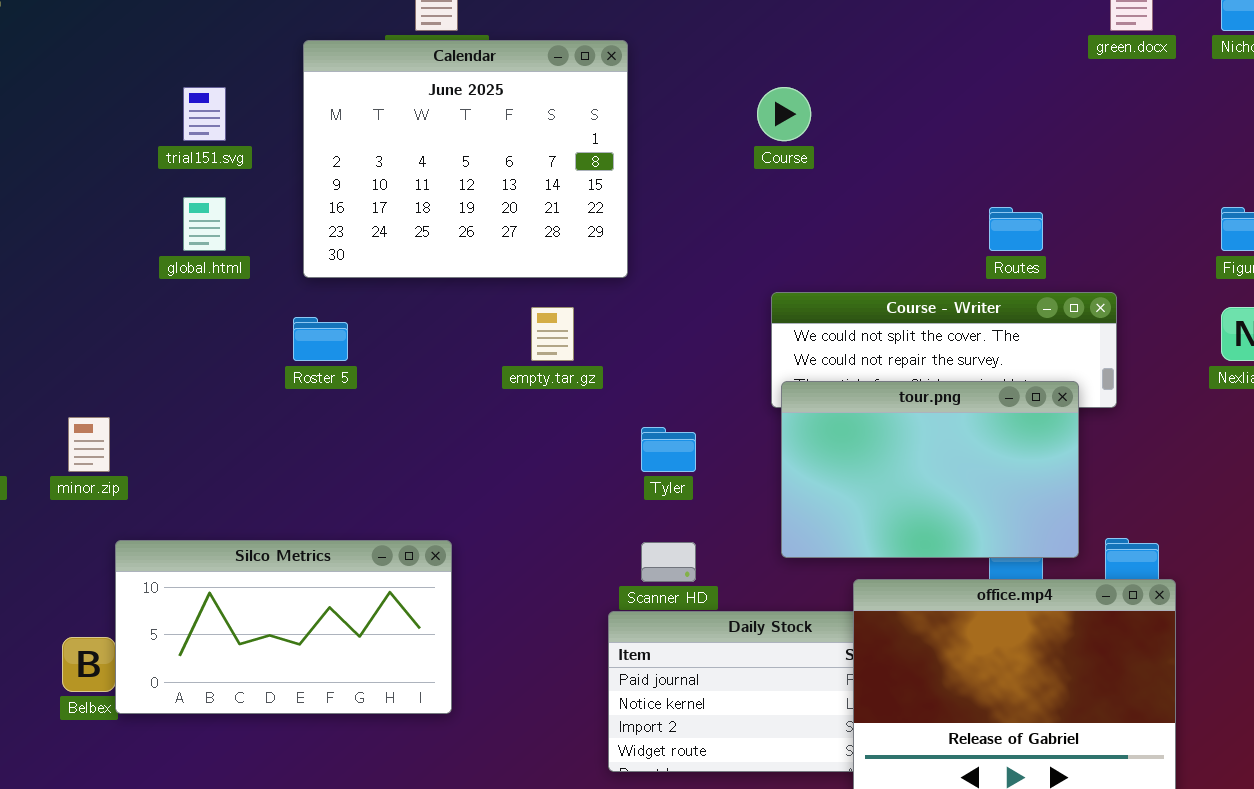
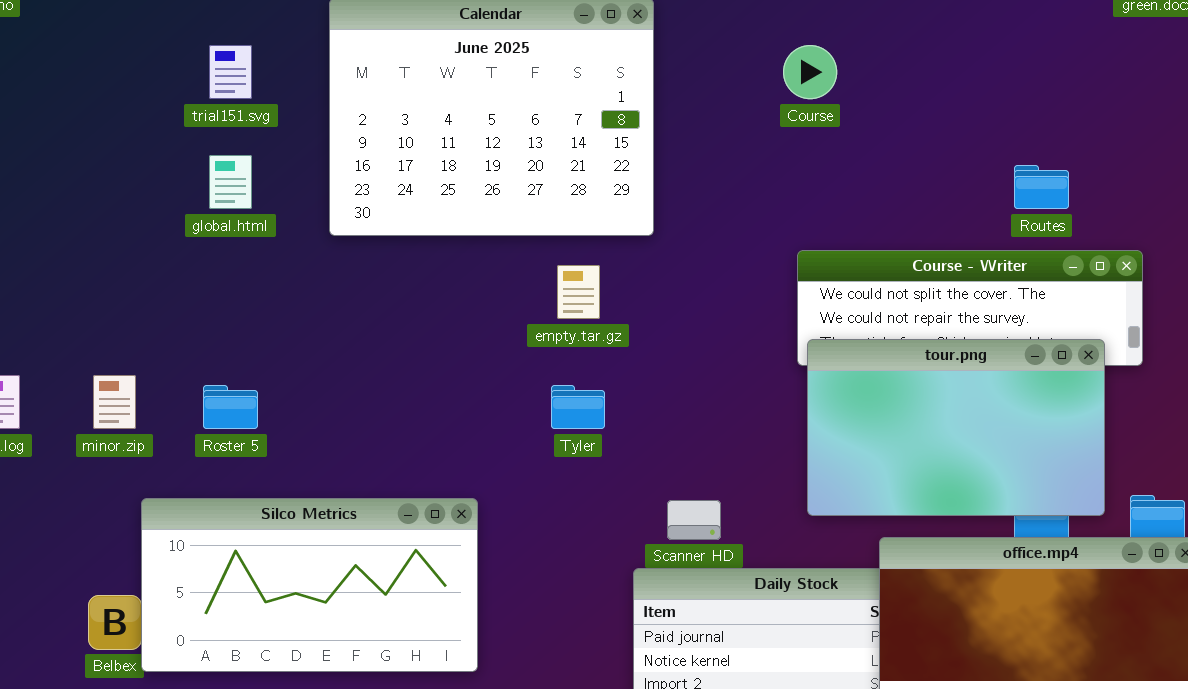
Roster 5: [293,317,348,361] -> [203,385,258,429], moved
Tyler: [641,427,696,472] -> [551,385,605,429], moved

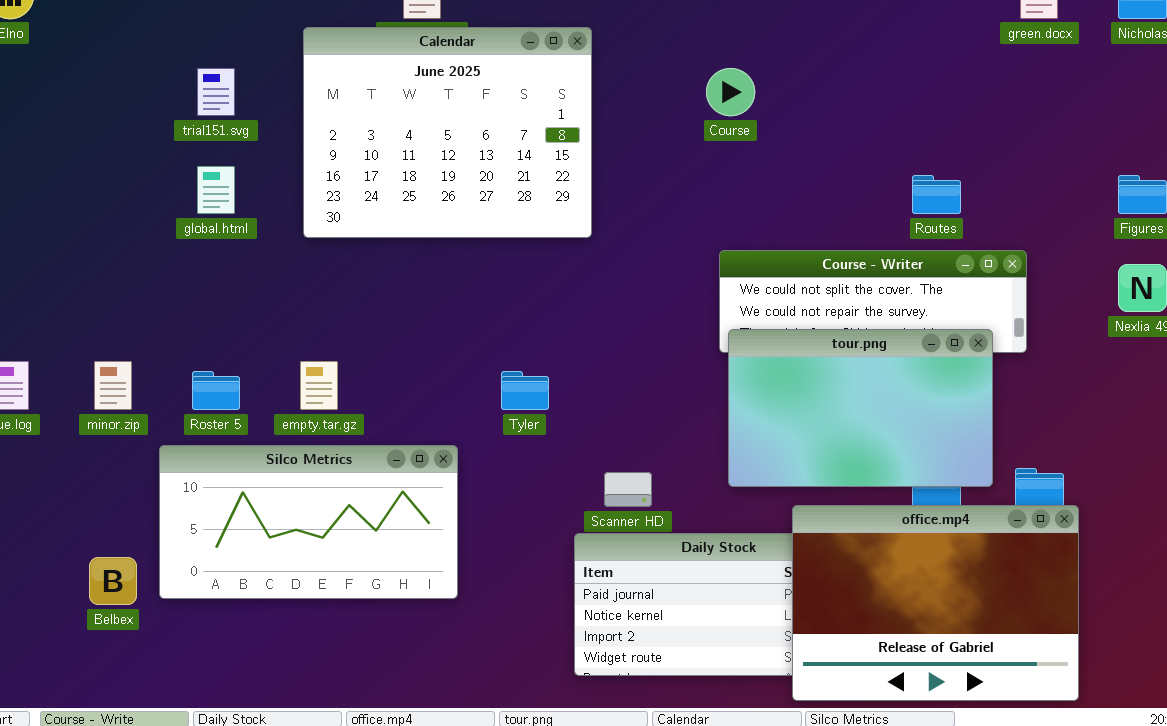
empty.tar.gz: [557,265,600,319] -> [300,361,338,410], moved
Silco Metrics: [141,498,478,672] -> [159,445,458,599], moved

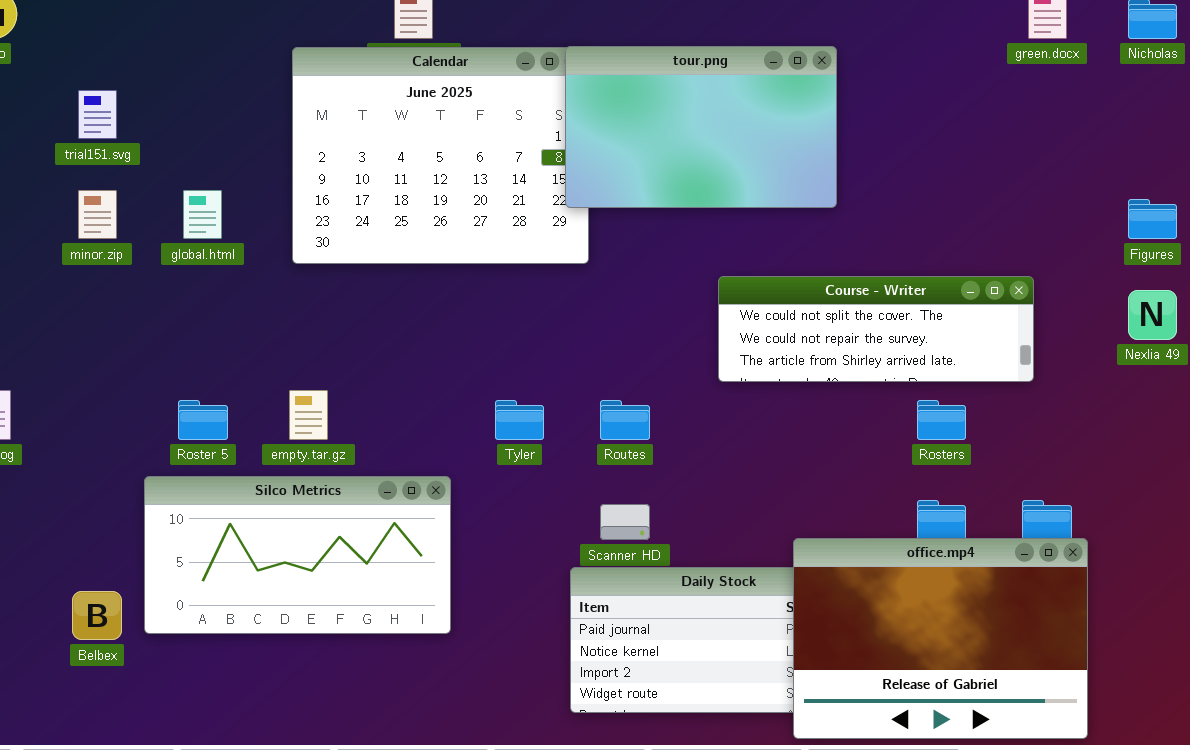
trial151.svg: [197,68,235,116] -> [78,90,117,139], moved
Routes: [912,175,961,214] -> [600,400,650,440], moved
tour.png: [728,329,993,487] -> [565,46,837,208], moved
minor.zip: [94,361,132,410] -> [78,190,117,239], moved

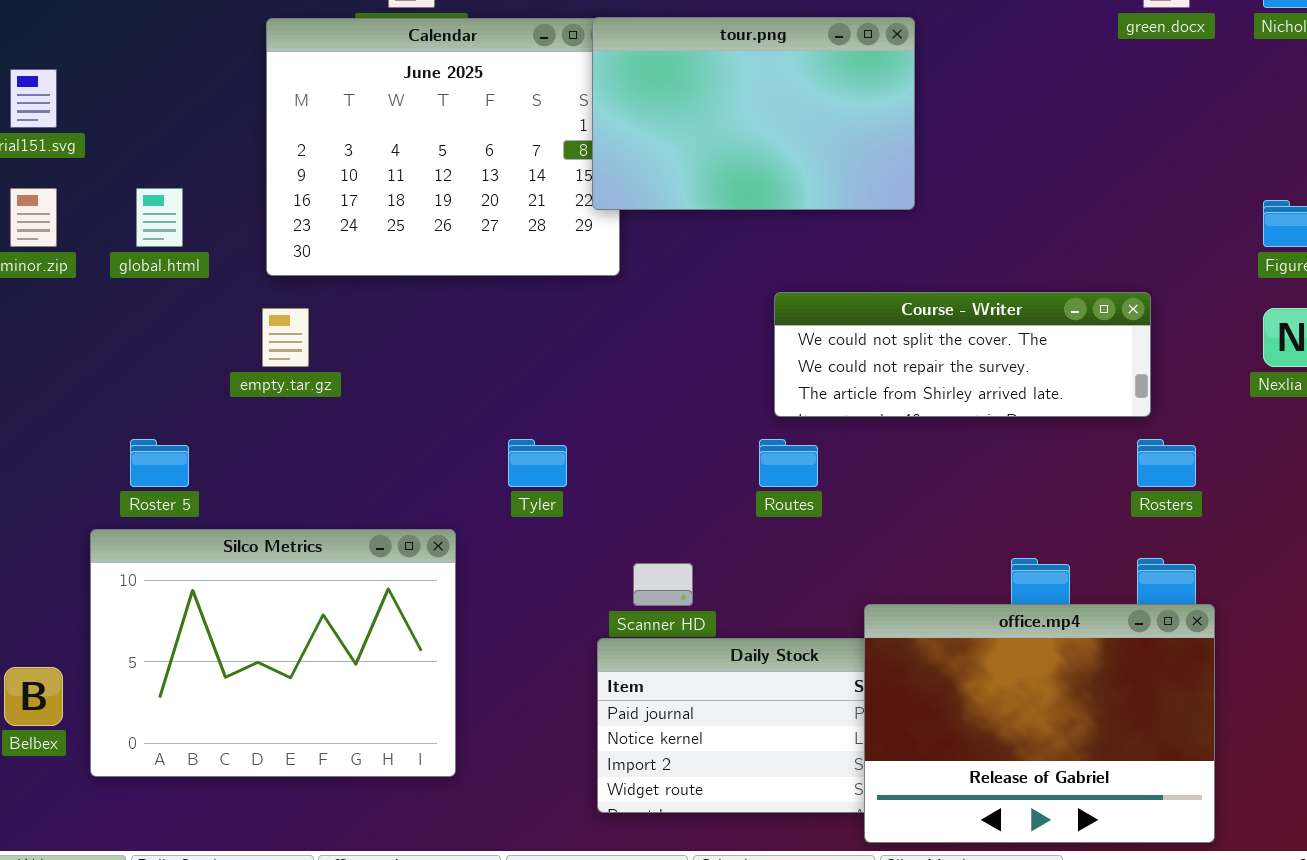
empty.tar.gz: [289,390,328,440] -> [262,308,309,367], moved
Routes: [600,400,650,440] -> [759,439,818,487], moved
Rosters: [917,400,966,440] -> [1137,439,1196,487], moved
Silco Metrics: [144,476,451,634] -> [90,529,456,777], resized

